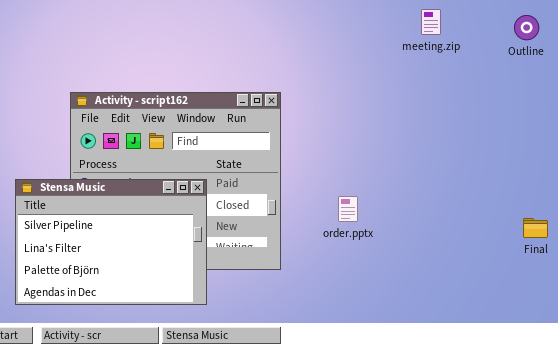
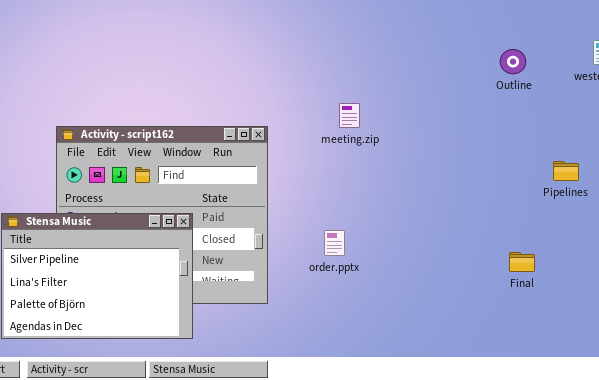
meeting.zip: [421,9,441,35] -> [339,103,360,128], moved

